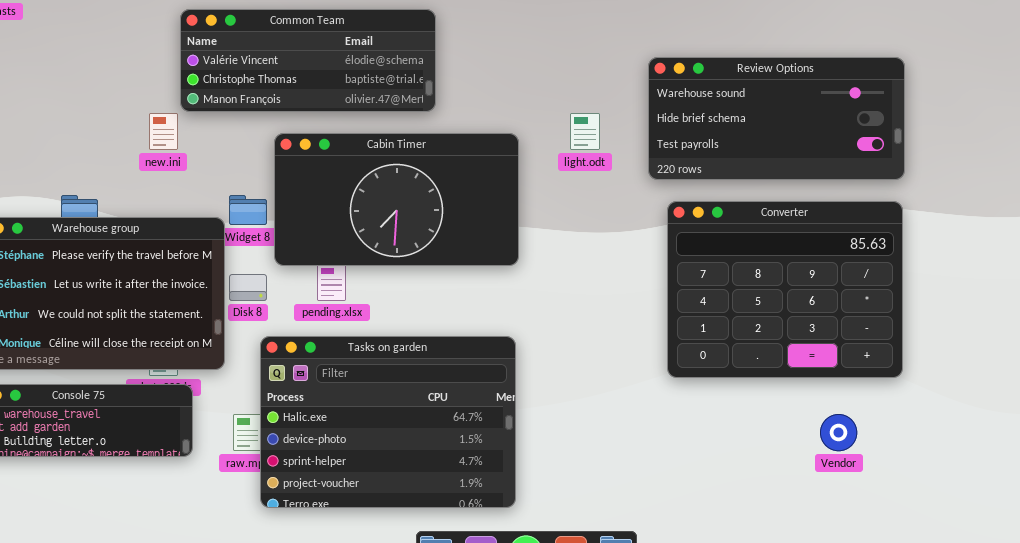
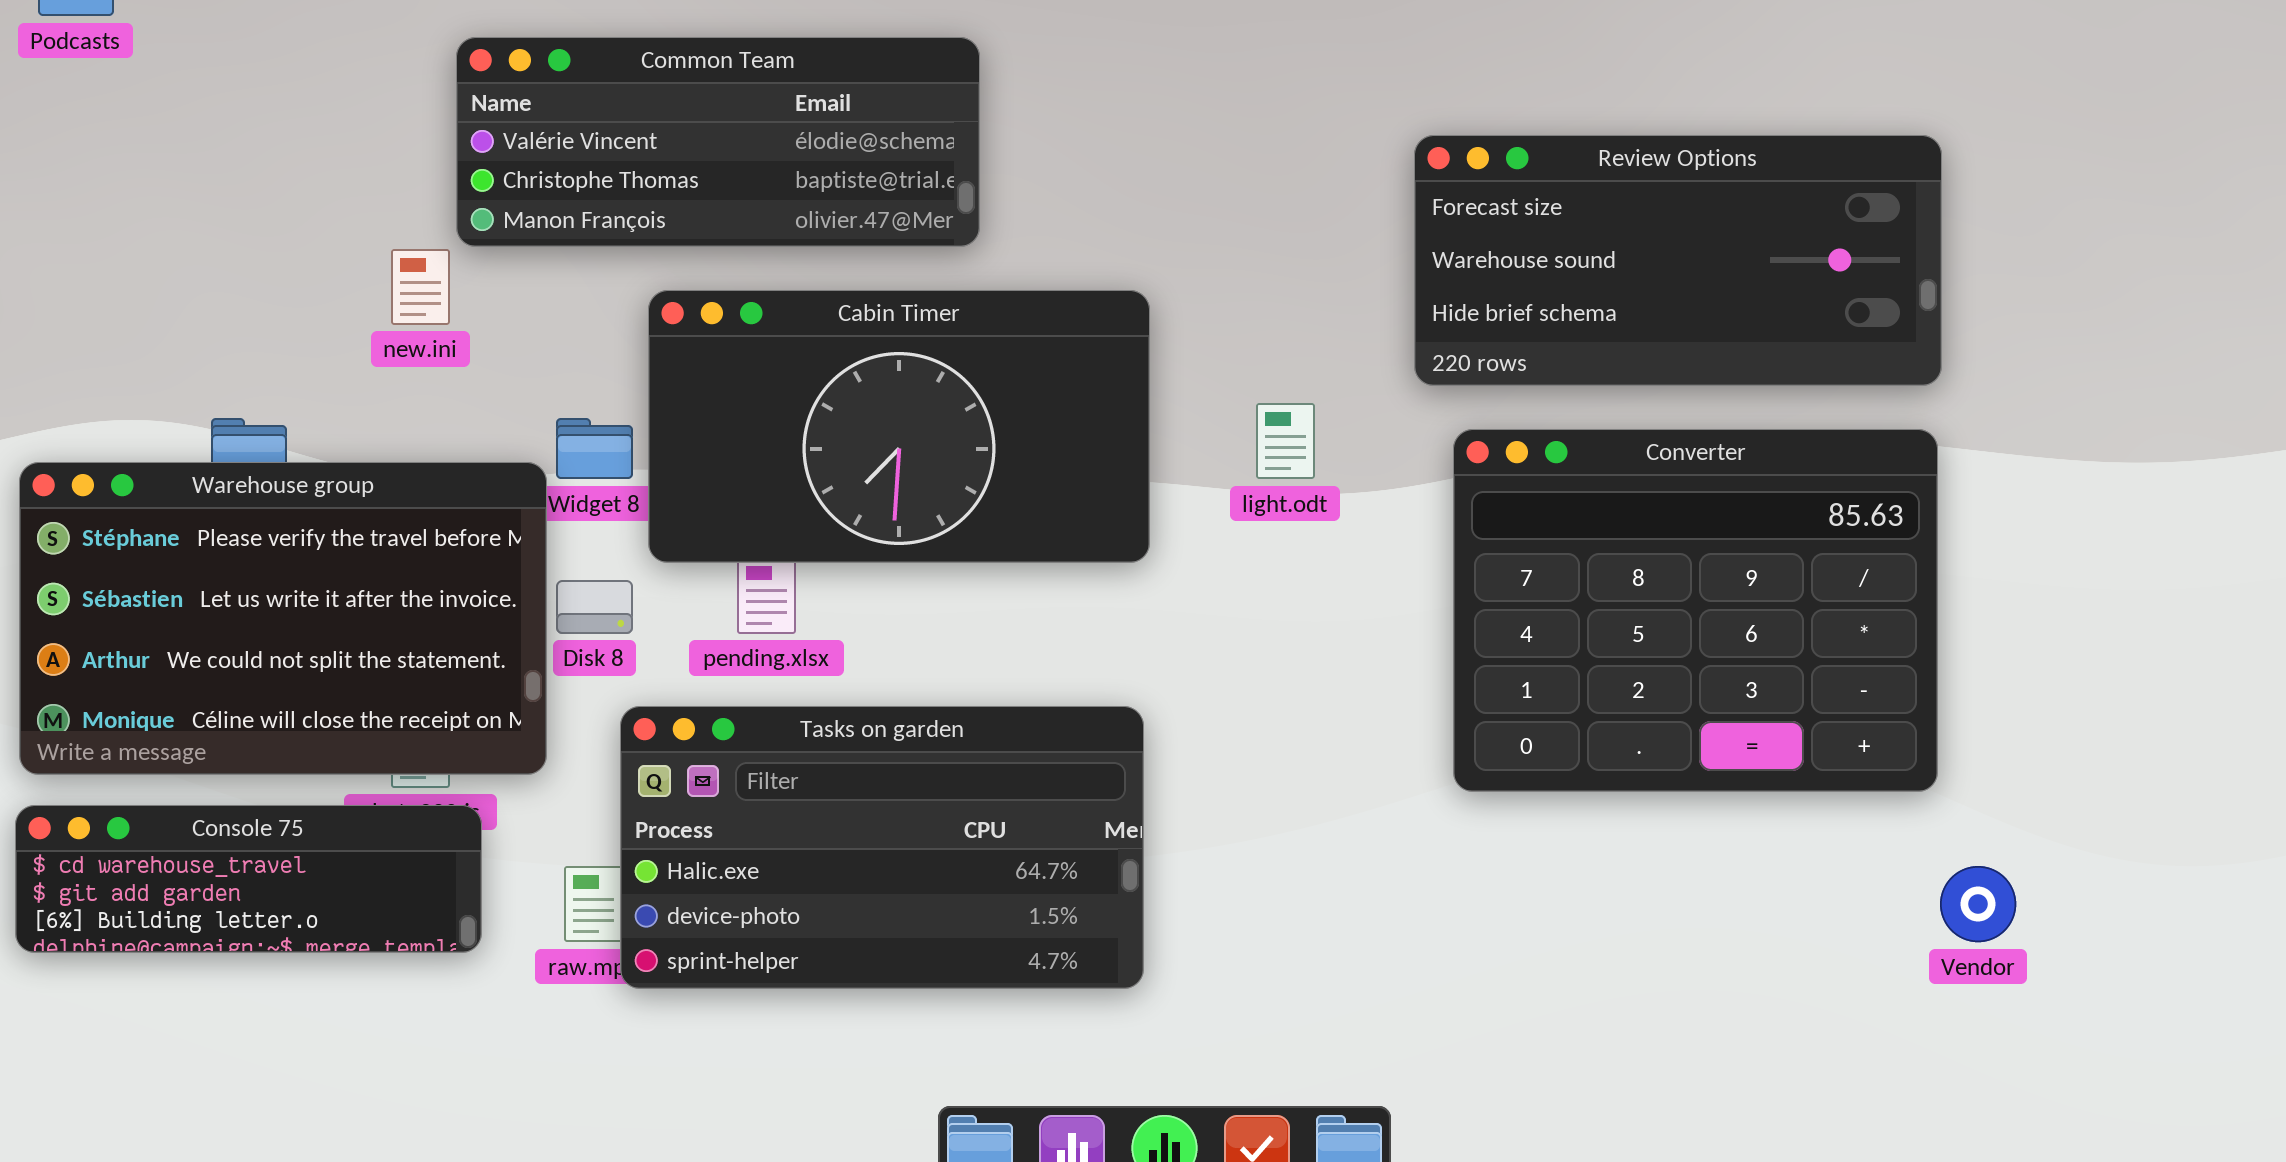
Review Options: [648,57,905,180] -> [1414,135,1942,386], scrolled up 1 row
light.odt: [570,113,600,150] -> [1256,403,1315,479], moved
Tasks on garden: [260,336,516,508] -> [620,706,1144,989], resized
Vendor: [820,414,857,451] -> [1940,866,2016,942], moved

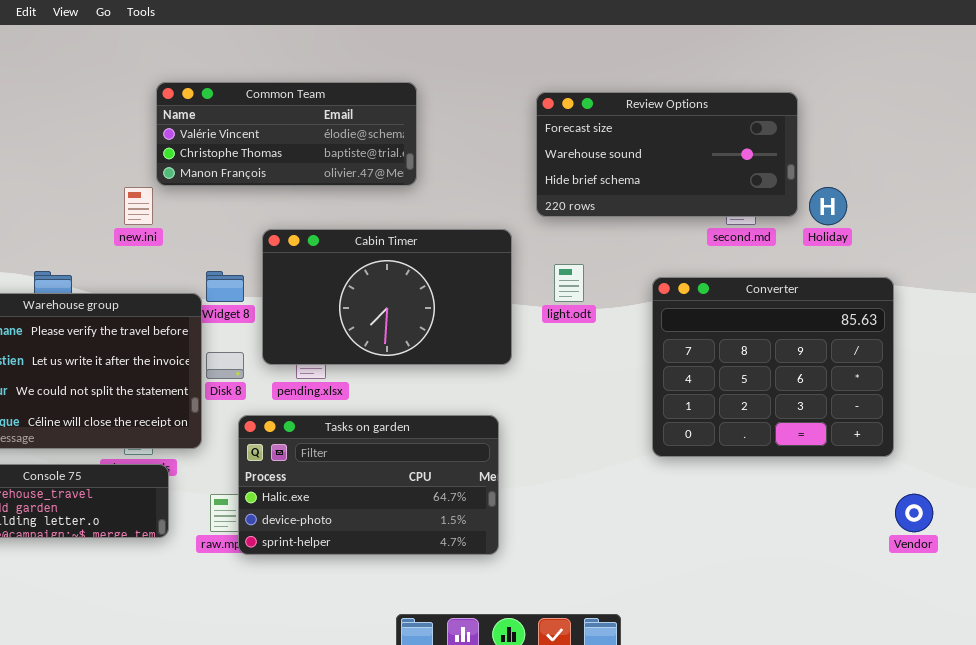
Review Options: [1414,135,1942,386] -> [536,92,798,217], moved
Cabin Timer: [648,290,1150,563] -> [262,229,512,365], moved

